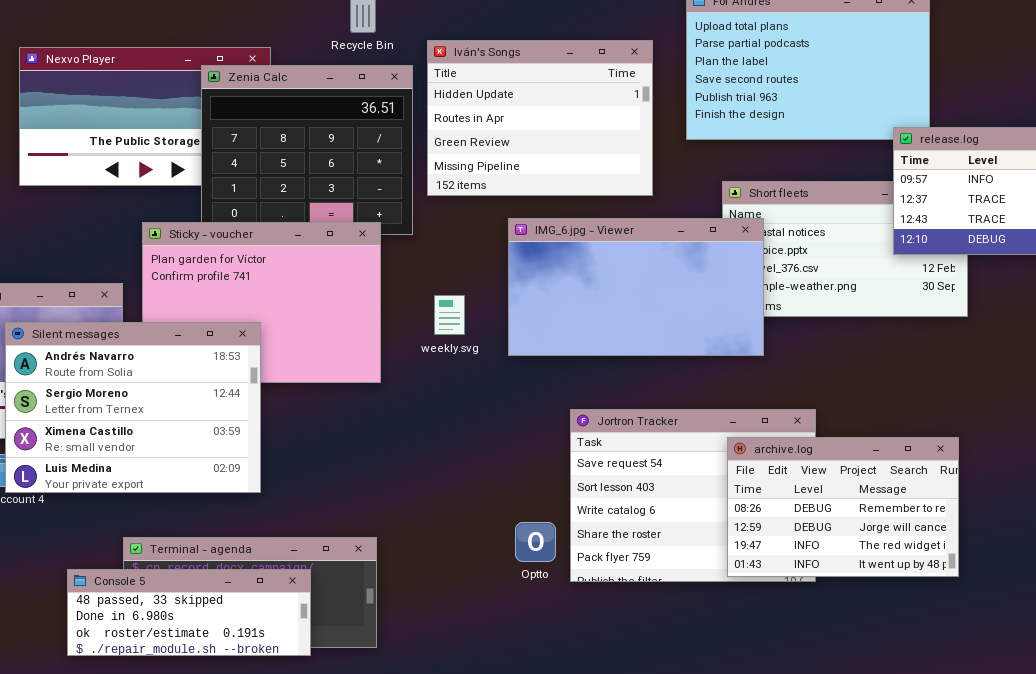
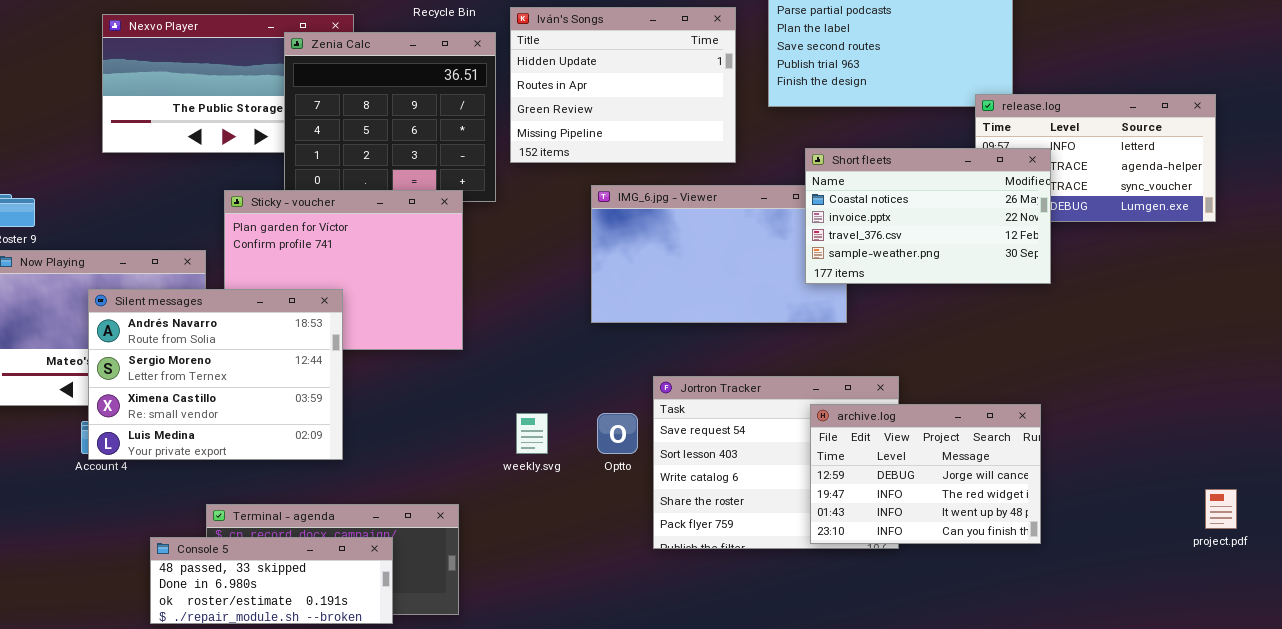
Short fleets: [722,181,968,317] -> [805,148,1051,284], raised
weekly.svg: [434,295,465,335] -> [516,413,548,454], moved
archive.log: [727,437,959,577] -> [810,404,1041,544], scrolled down 1 row
Optto: [515,522,556,562] -> [597,413,638,454], moved

